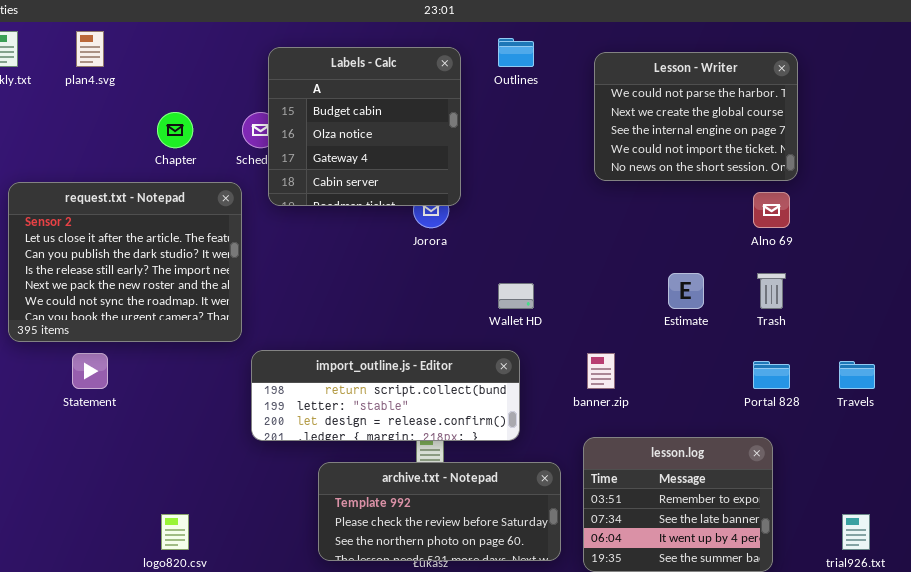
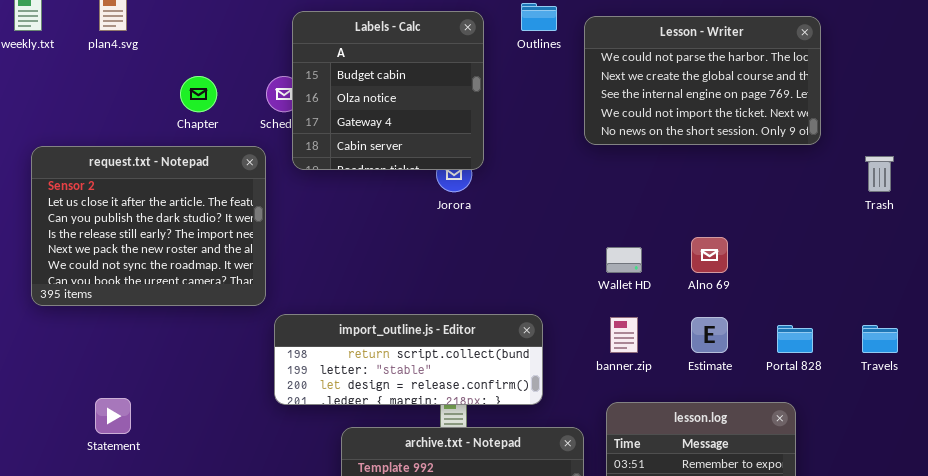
Lesson - Writer: [594,52,798,181] -> [584,16,821,145], resized
Alno 69: [753,192,790,228] -> [691,237,728,273], moved
Estimate: [668,273,704,309] -> [691,317,728,353], moved
Trash: [757,273,786,309] -> [865,156,894,192], moved
Wallet HD: [498,283,534,309] -> [606,247,642,273], moved
Statement: [72,353,108,389] -> [95,398,131,434], moved

